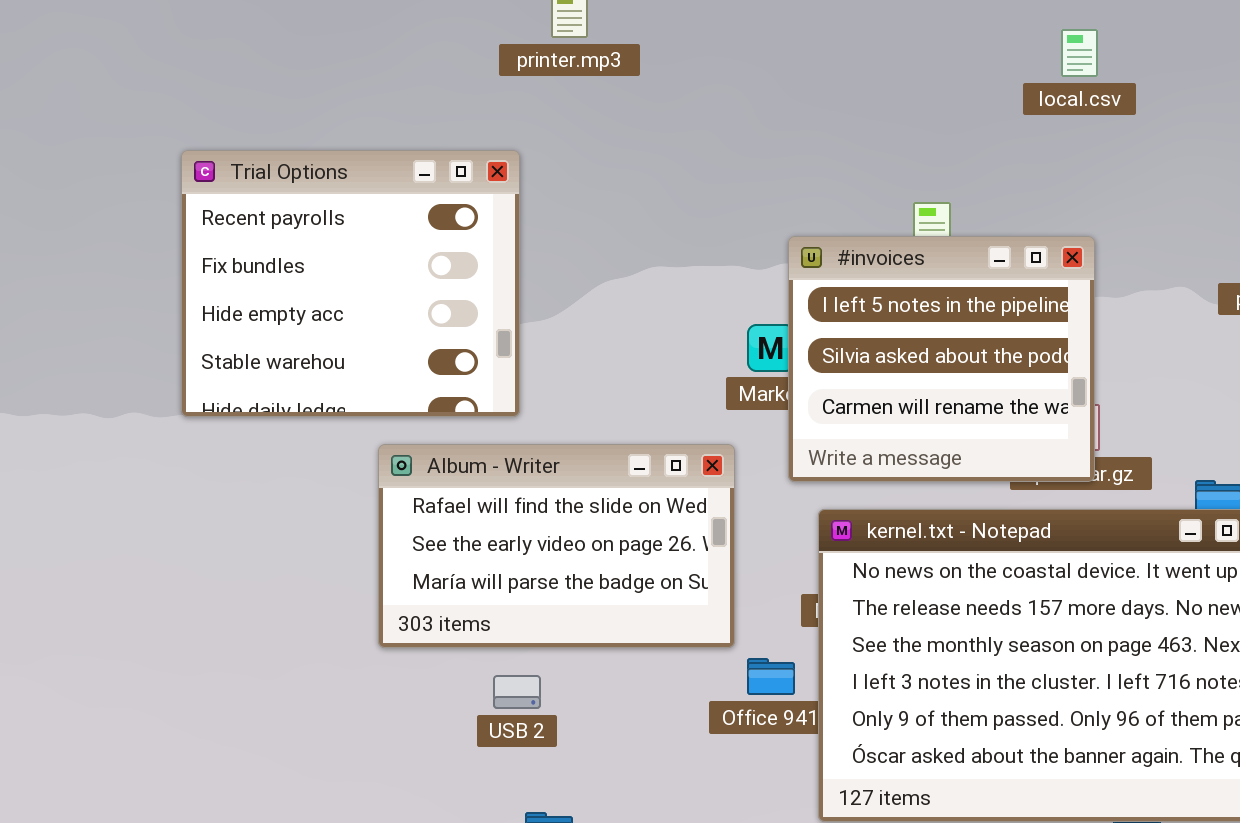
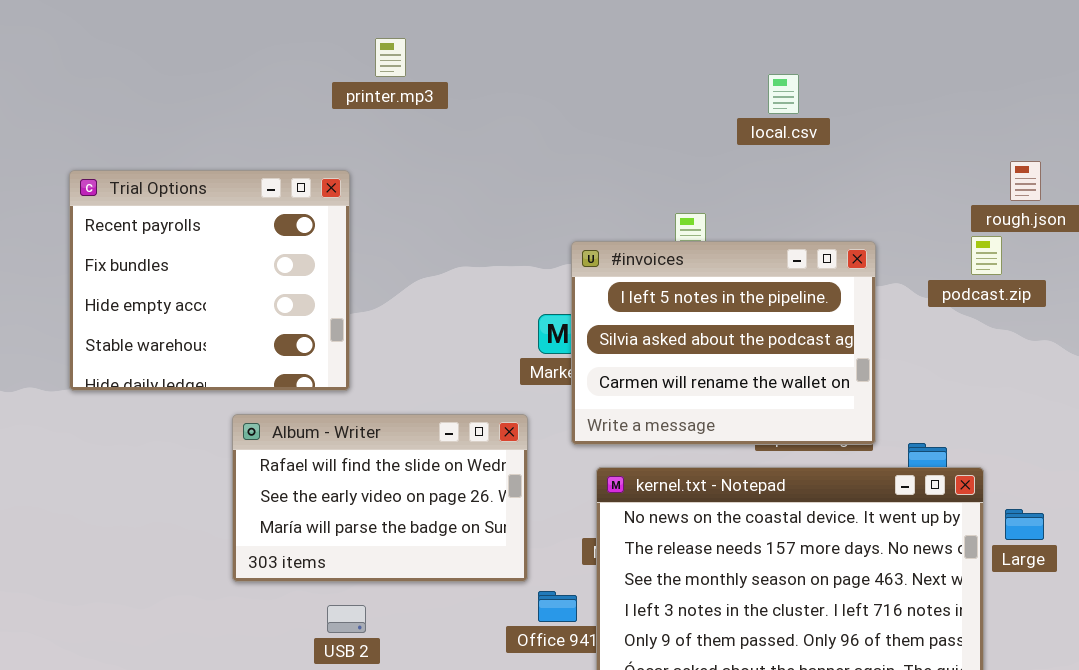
local.csv: [1061,29,1098,77] -> [768,74,799,114], moved
#invoices: [788,236,1095,482] -> [571,241,876,445], resized

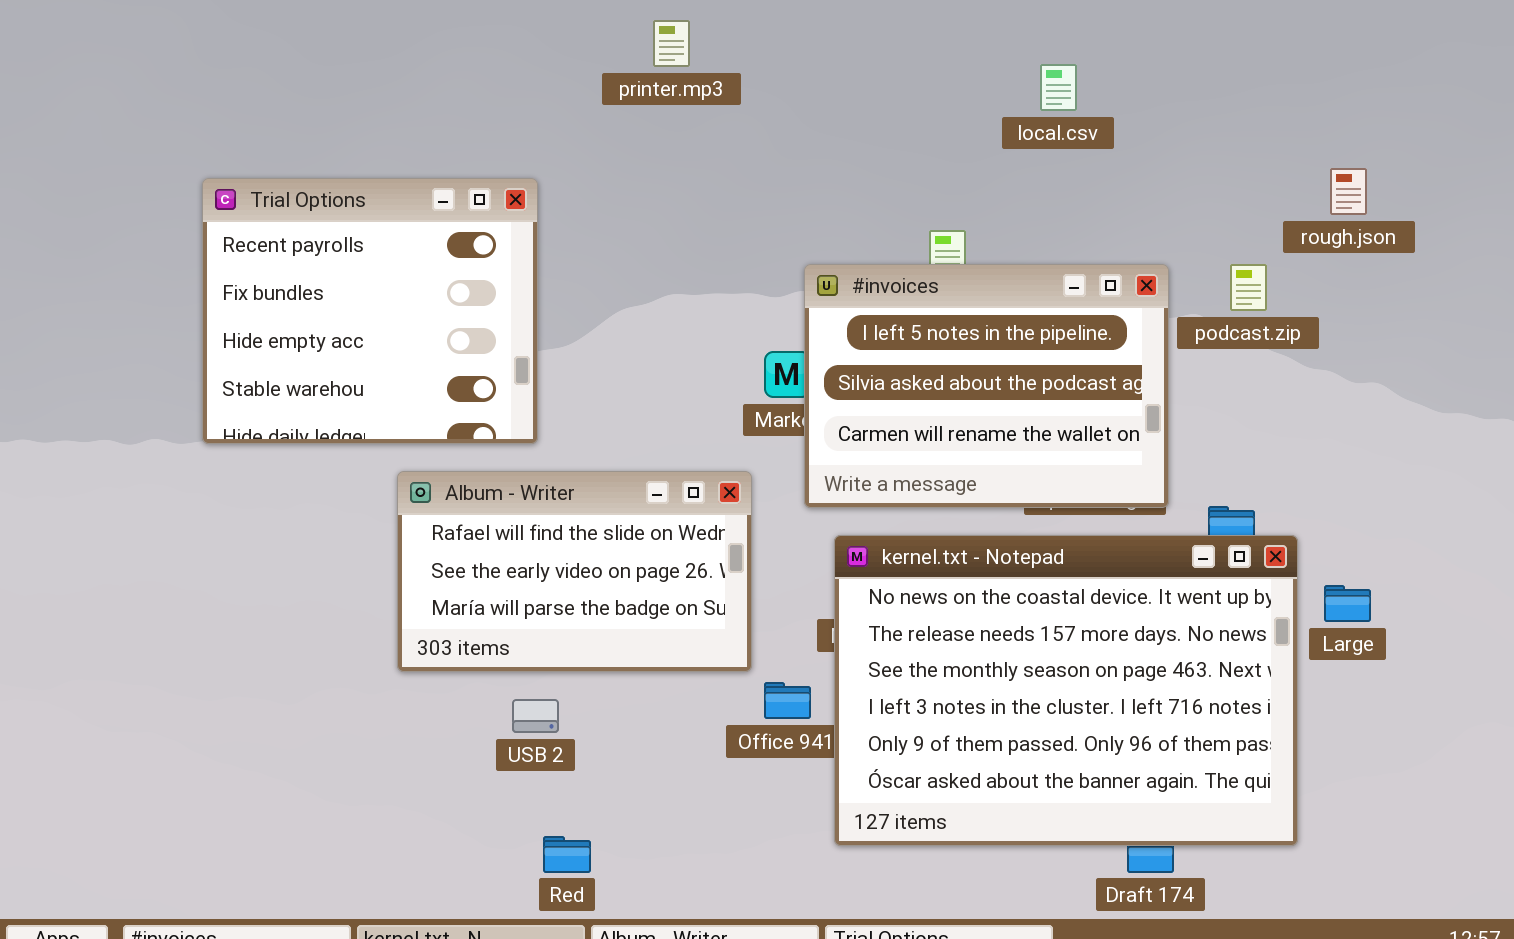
printer.mp3: [375,38,406,77] -> [653,20,690,67], moved
podcast.zip: [971,236,1002,275] -> [1230,264,1267,311], moved

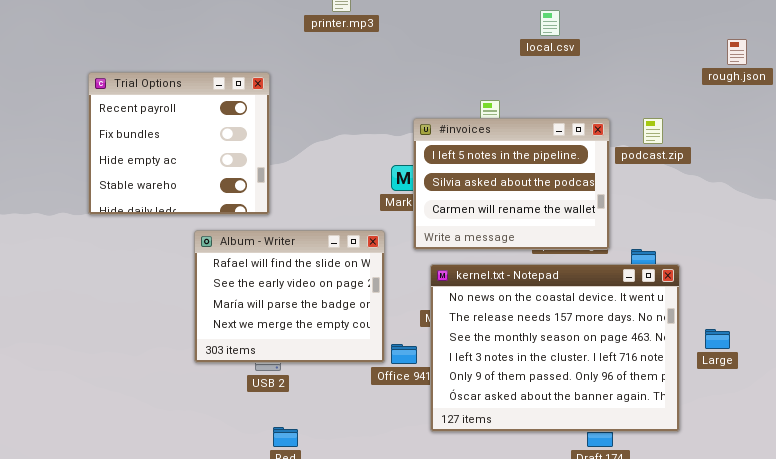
rough.json: [1330,168,1367,215] -> [727,39,747,65], moved
Album - Writer: [397,471,752,672] -> [194,230,385,363], resized
Large: [1324,585,1371,622] -> [705,329,730,349], moved

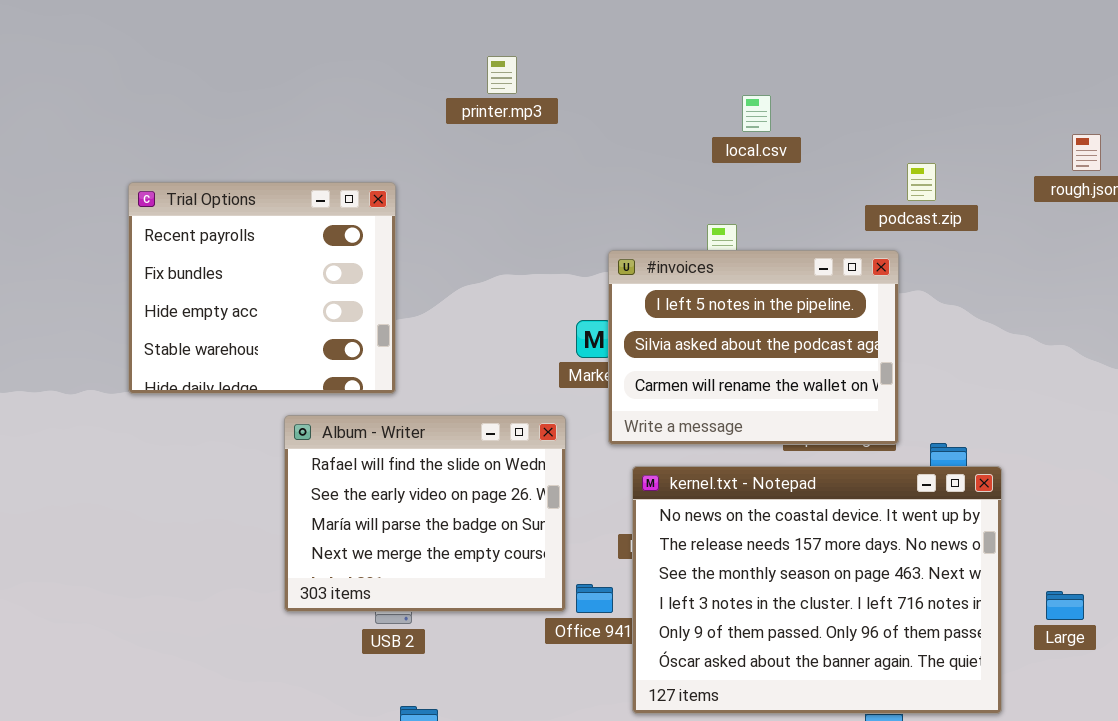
local.csv: [540,10,560,36] -> [742,95,771,132], moved
podcast.zip: [643,118,663,144] -> [907,163,936,201], moved
Large: [705,329,730,349] -> [1046,591,1084,620], moved

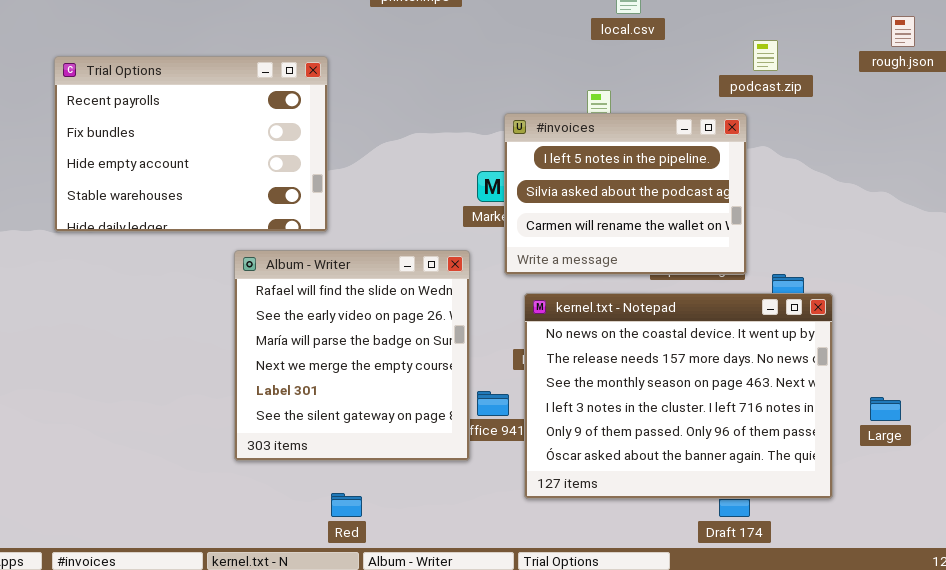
Trial Options: [128,182,396,394] -> [54,56,328,232], resized
Album - Writer: [284,415,566,612] -> [234,250,470,461], resized

